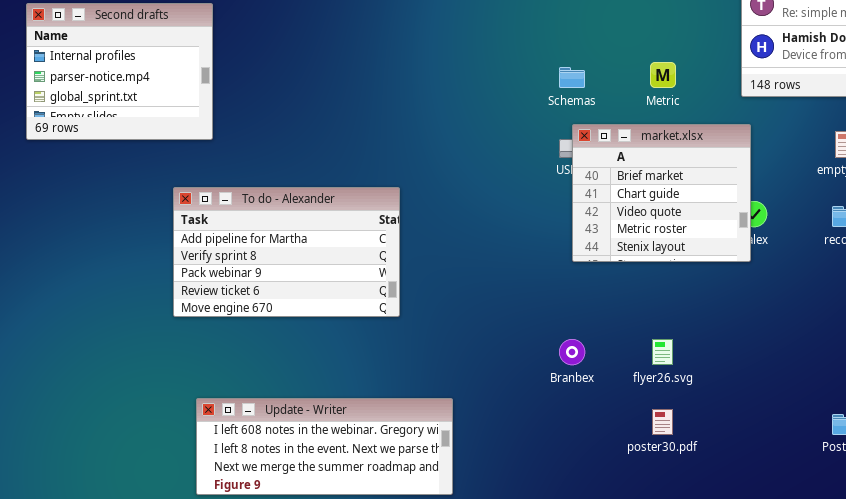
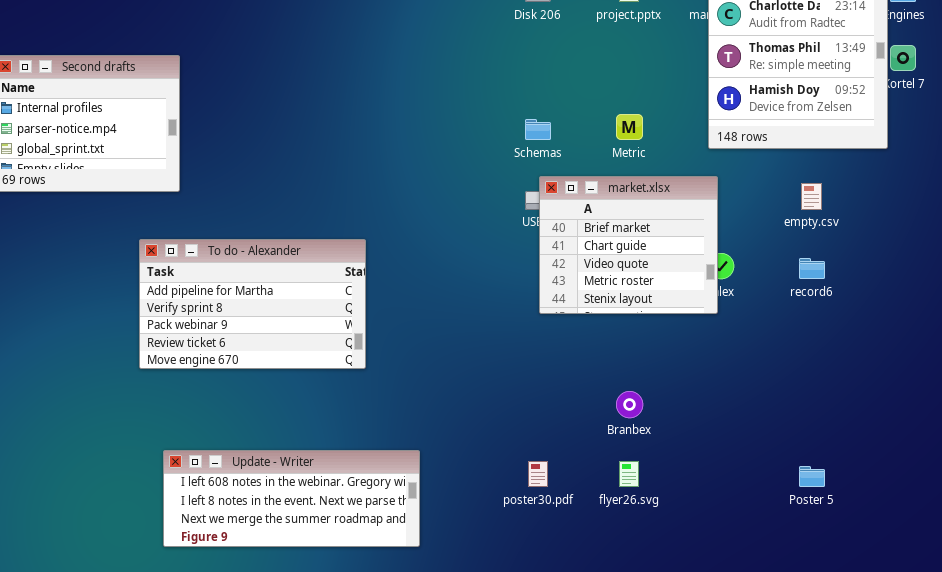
Branbex: [559,339,585,365] -> [616,391,643,418], moved
flyer26.svg: [652,339,673,365] -> [619,461,639,487], moved
poster30.pdf: [652,409,673,435] -> [528,461,548,487], moved

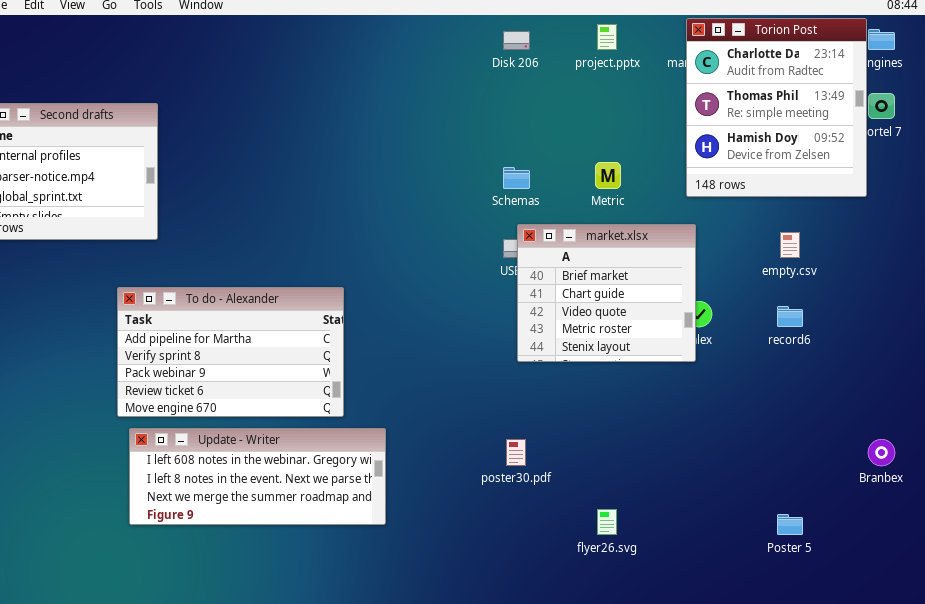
Branbex: [616,391,643,418] -> [868,439,895,466], moved
Update - Writer: [163,450,420,547] -> [129,428,386,525], moved
poster30.pdf: [528,461,548,487] -> [506,439,526,466], moved

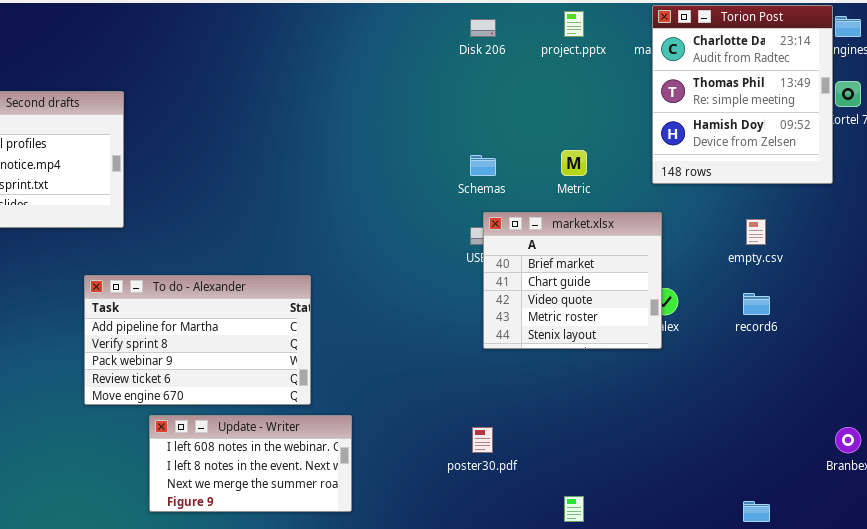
Update - Writer: [129,428,386,525] -> [149,415,352,512], resized

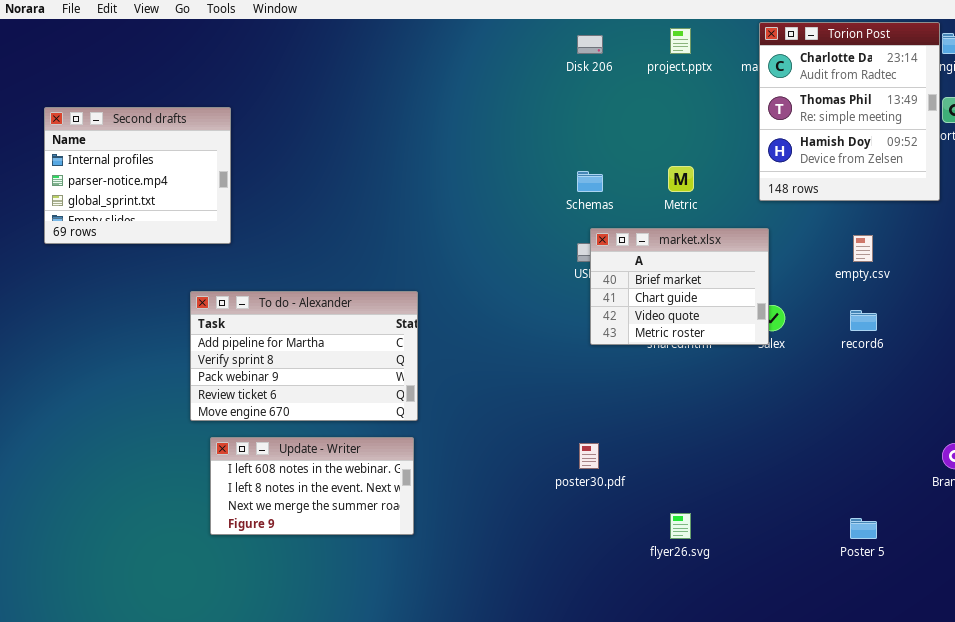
market.xlsx: [483,212,662,349] -> [590,228,769,345], resized
Update - Writer: [149,415,352,512] -> [210,437,414,535], moved

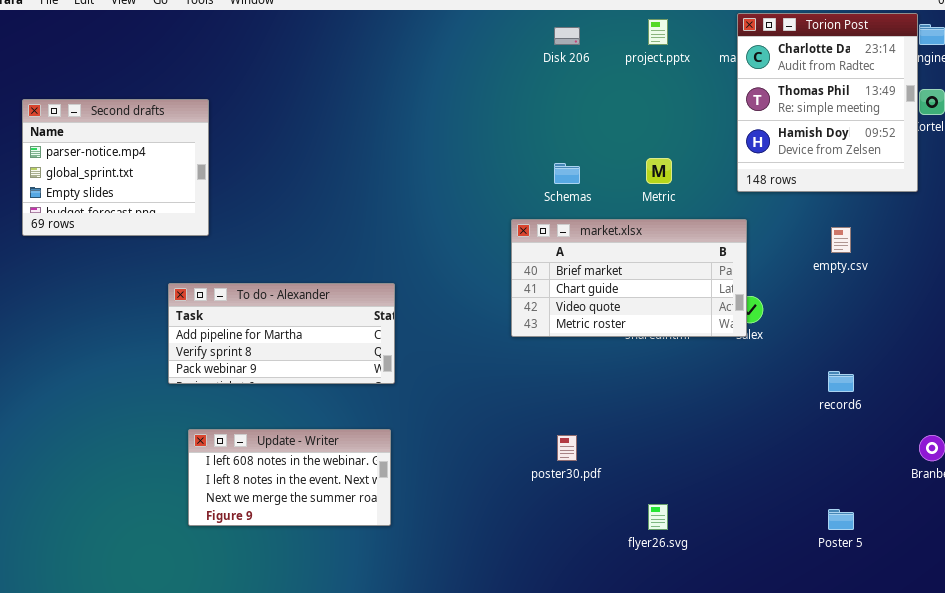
Second drafts: [44,107,231,244] -> [22,99,209,236], scrolled down 1 row
market.xlsx: [590,228,769,345] -> [511,219,747,337], resized
To do - Alexander: [190,291,418,421] -> [168,283,395,384], resized
record6: [850,310,877,331] -> [828,371,854,392], moved

